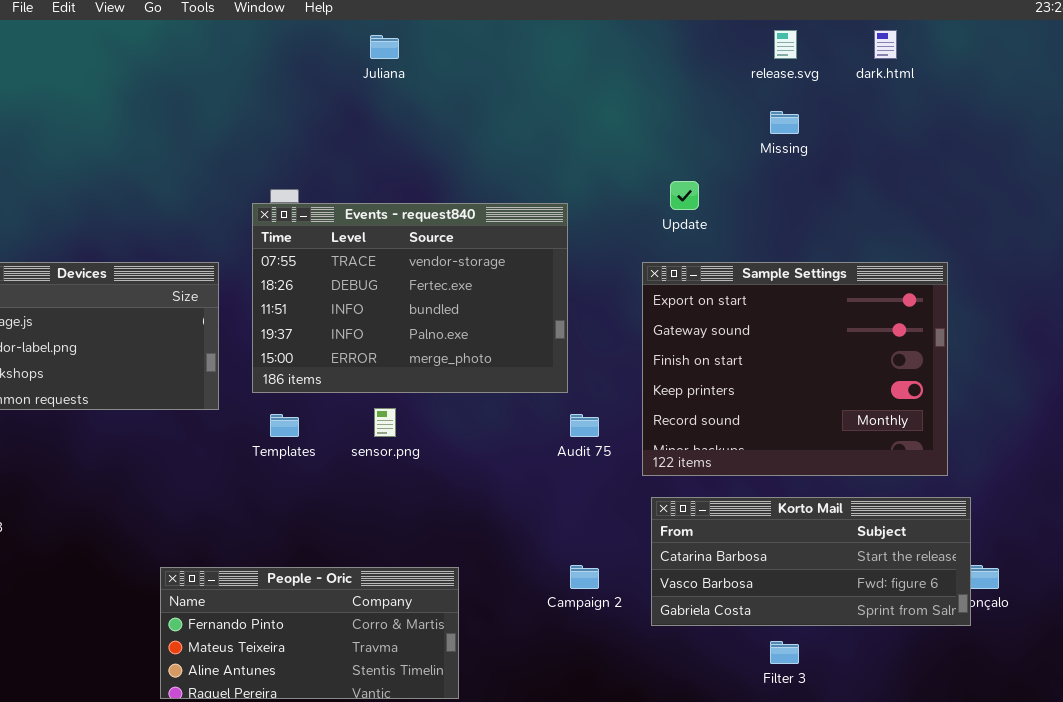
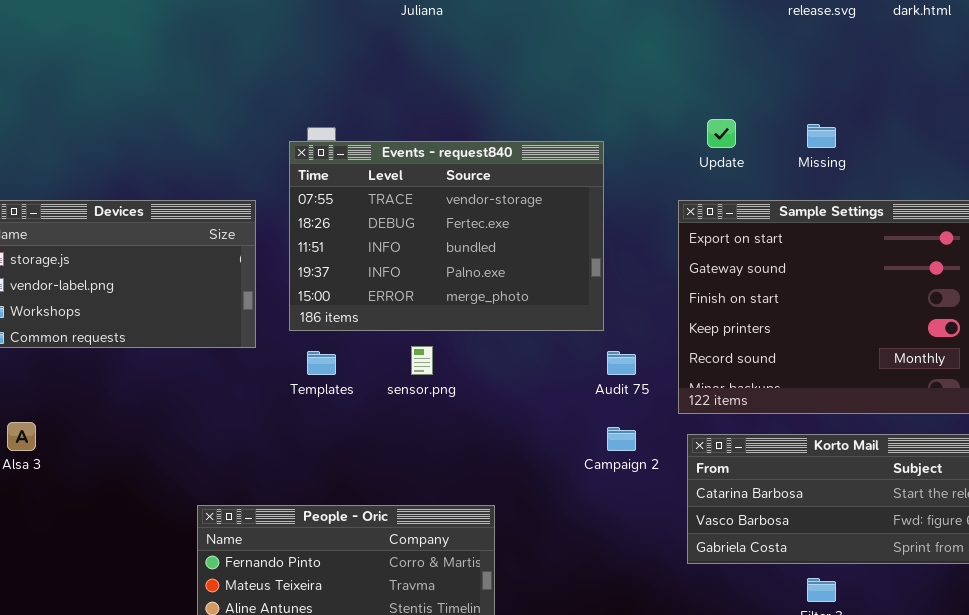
Missing: [770,111,799,134] -> [807,124,836,148], moved
Campaign 2: [570,565,599,589] -> [607,427,636,451], moved

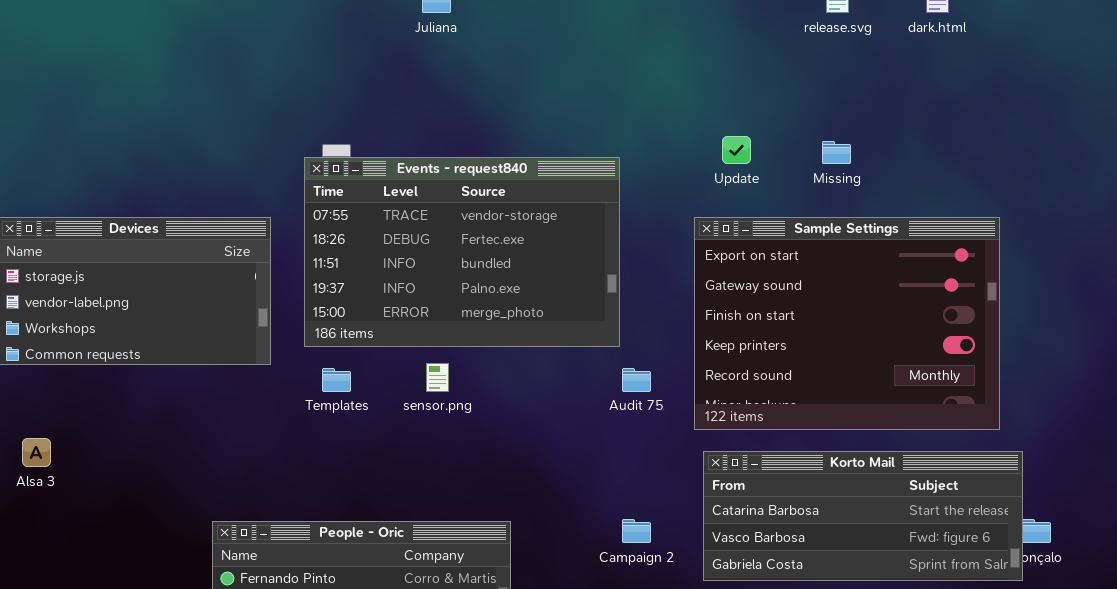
Campaign 2: [607,427,636,451] -> [622,519,651,543], moved

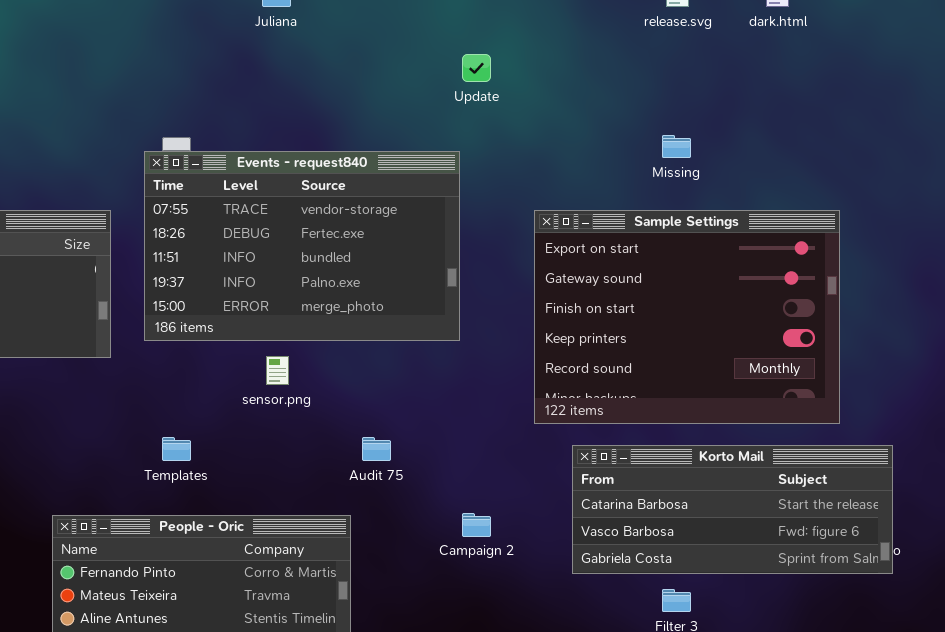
Update: [722,136,751,164] -> [462,54,491,82], moved
Templates: [322,368,351,392] -> [162,437,191,461], moved
Audit 75: [622,368,651,392] -> [362,437,391,461], moved
Korto Mail: [703,451,1023,581] -> [572,445,893,574], moved

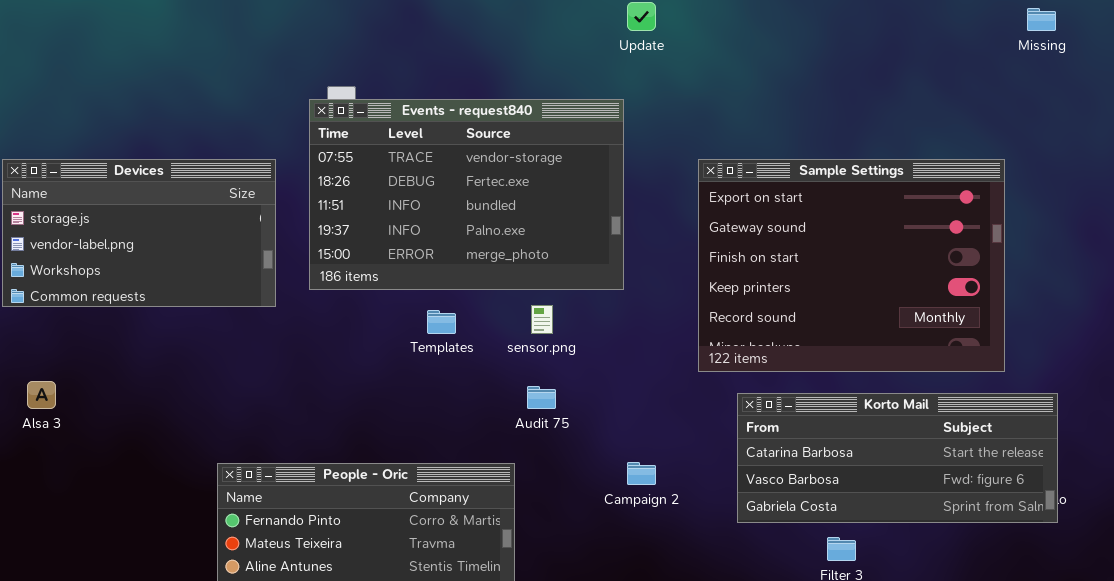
Missing: [662,135,691,158] -> [1027,8,1056,31], moved
sensor.png: [266,356,289,385] -> [531,305,553,334], moved
Templates: [162,437,191,461] -> [427,310,456,334], moved

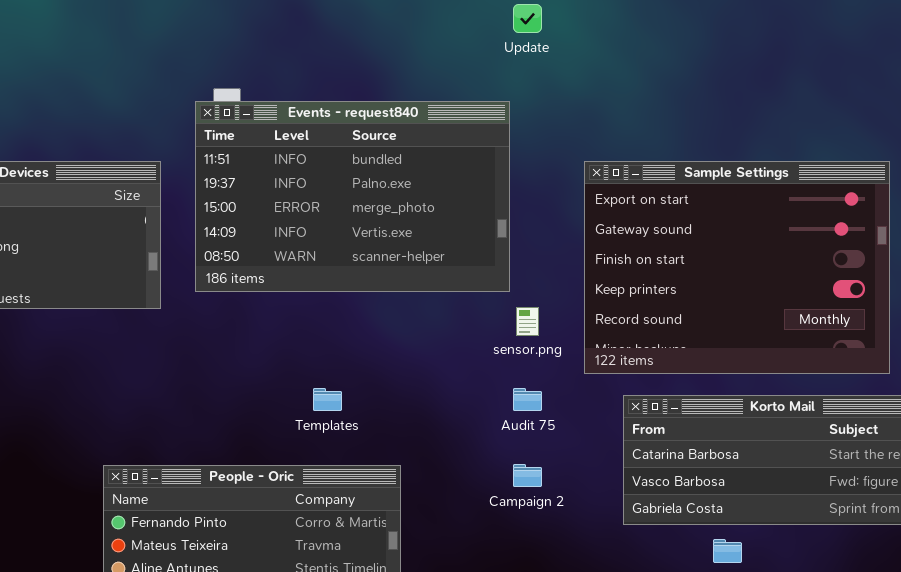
Events - request840: [309,99,624,290] -> [195,101,510,292], scrolled down 2 rows
sensor.png: [531,305,553,334] -> [516,307,539,336], moved
Templates: [427,310,456,334] -> [313,388,342,411], moved
Audit 75: [527,386,556,409] -> [513,388,542,411], moved

